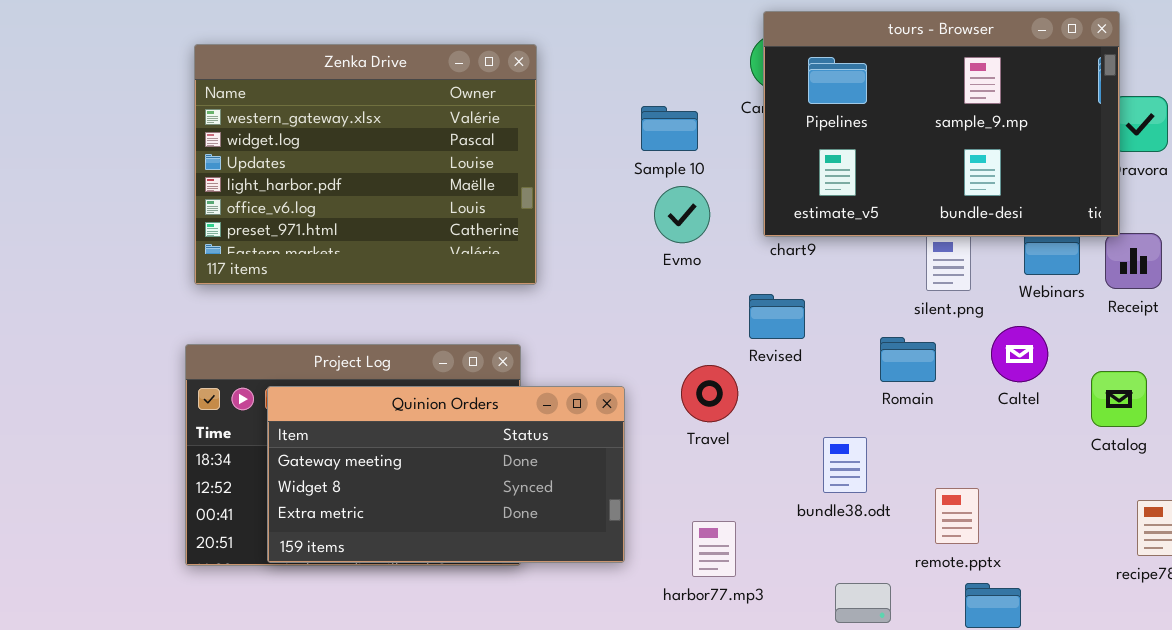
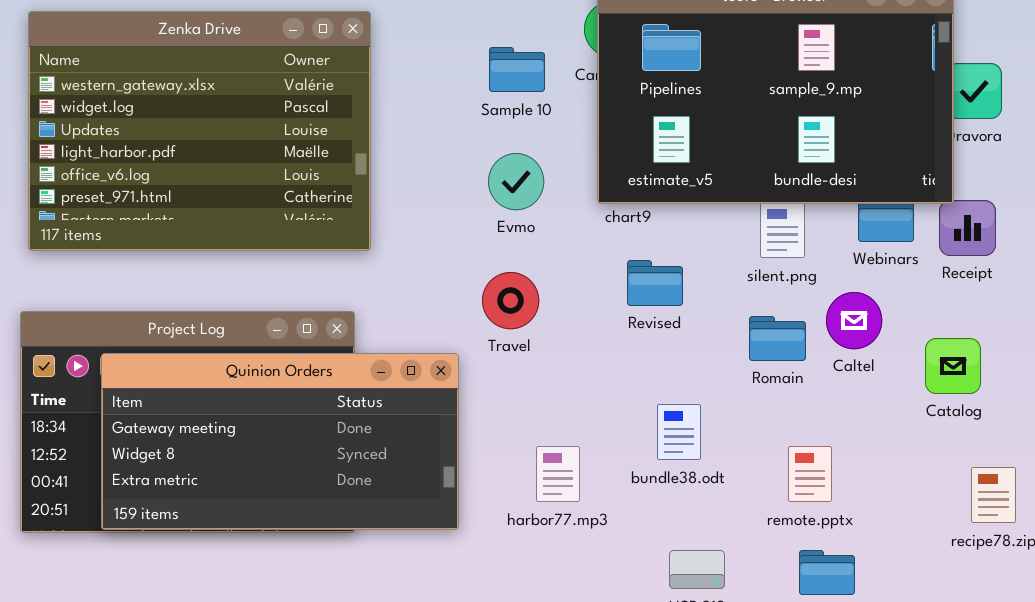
Sample 10: [641,106,698,151] -> [489,47,545,92], moved
Revised: [749,294,805,339] -> [627,260,683,306], moved
Romain: [880,337,936,382] -> [749,316,806,361], moved
Travel: [681,365,738,422] -> [482,272,539,329], moved
remote.pptx: [935,488,979,544] -> [788,446,832,502], moved
harbor77.mp3: [692,521,736,577] -> [536,446,580,502], moved

